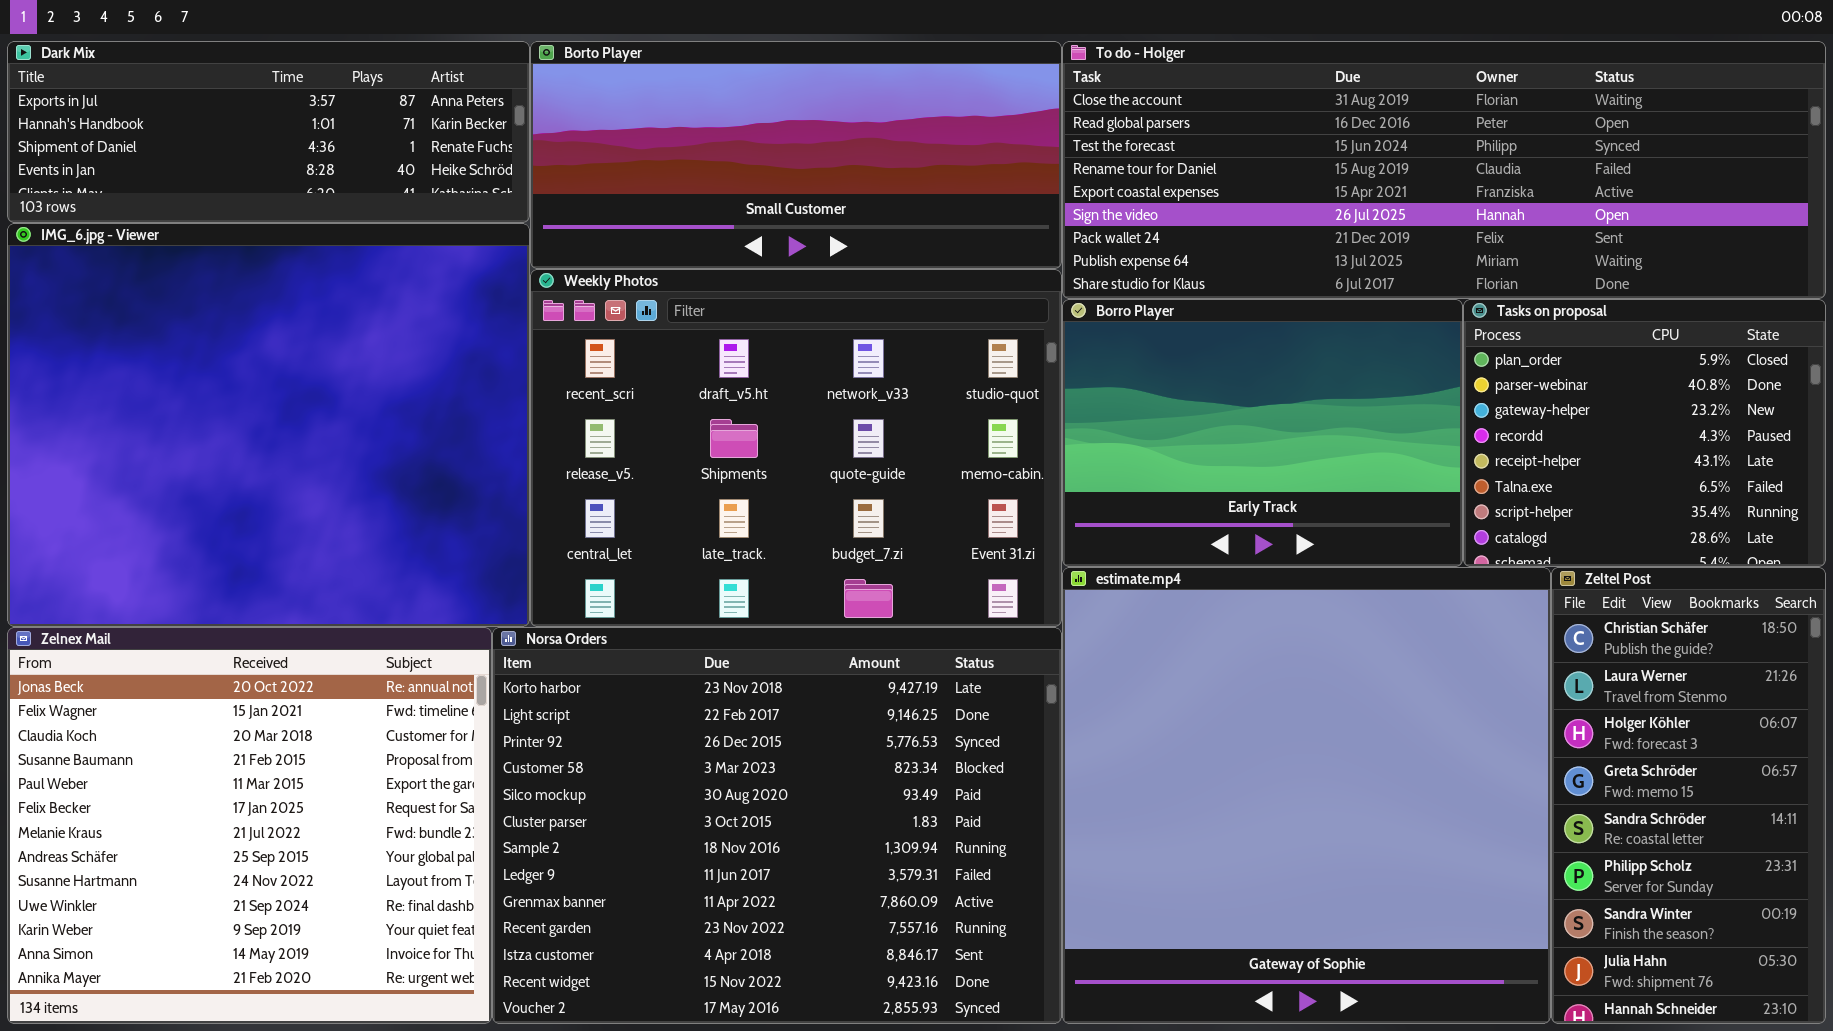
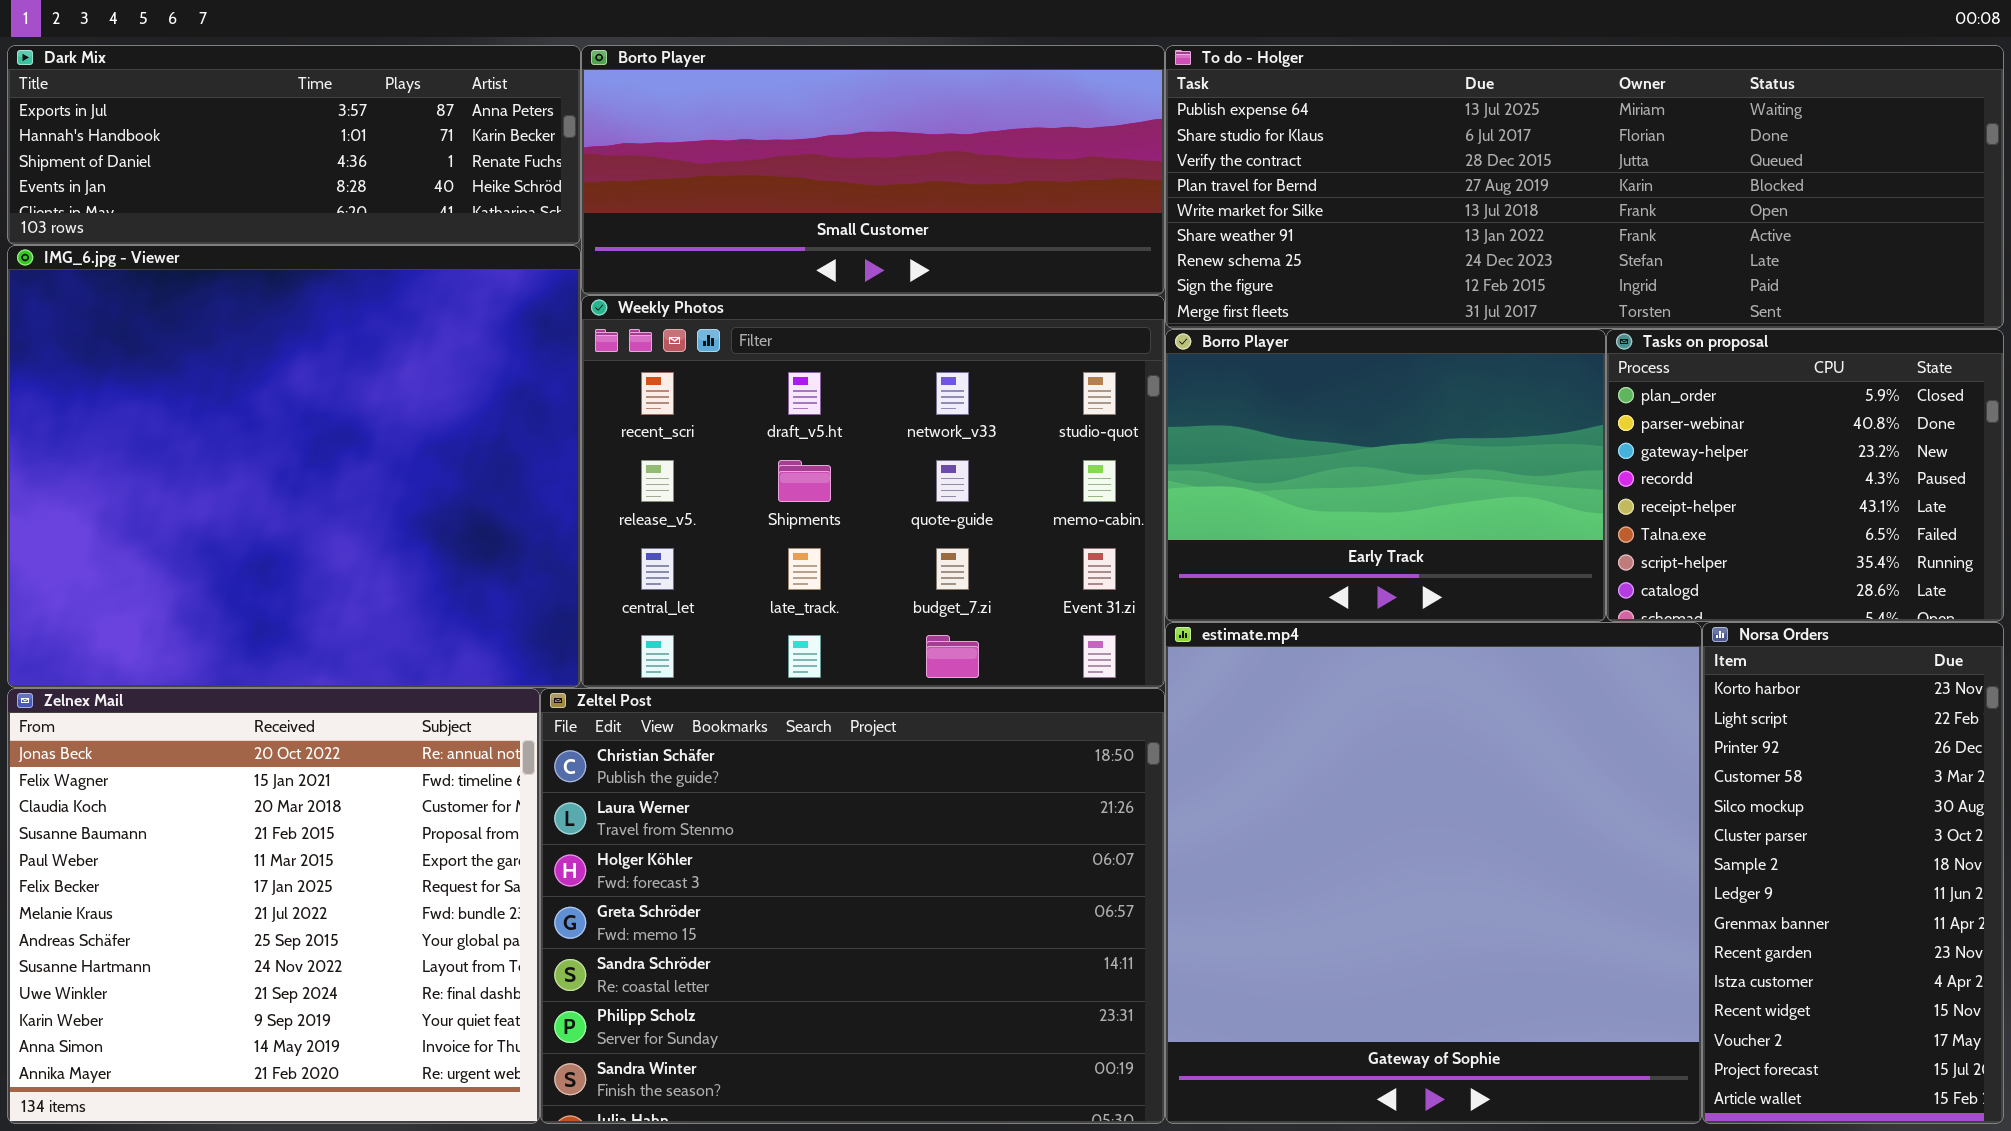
To do - Holger: [1062,41,1826,299] -> [1165,45,2004,329], scrolled down 7 rows
Zeltel Post: [1551,567,1826,1024] -> [540,688,1165,1124], moved, resized
Norsa Orders: [492,627,1062,1024] -> [1702,622,2004,1124], moved, resized

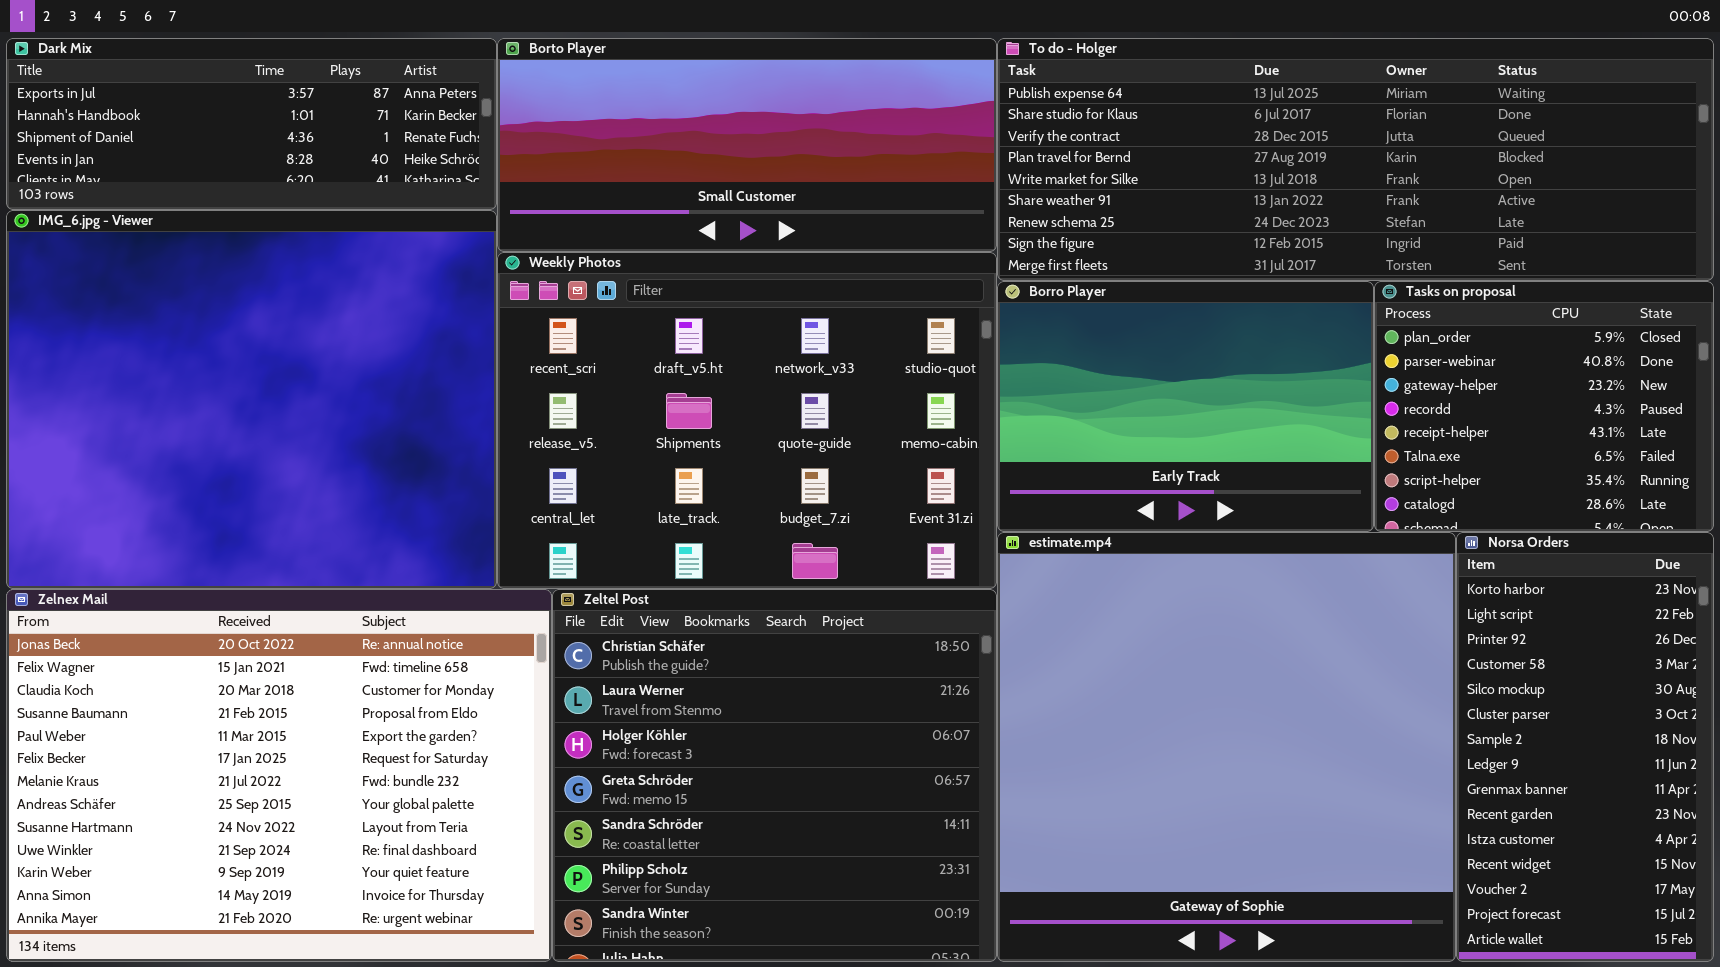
Zelnex Mail: [7,688,540,1124] -> [6,589,552,962], resized
Zeltel Post: [540,688,1165,1124] -> [552,589,997,962], resized

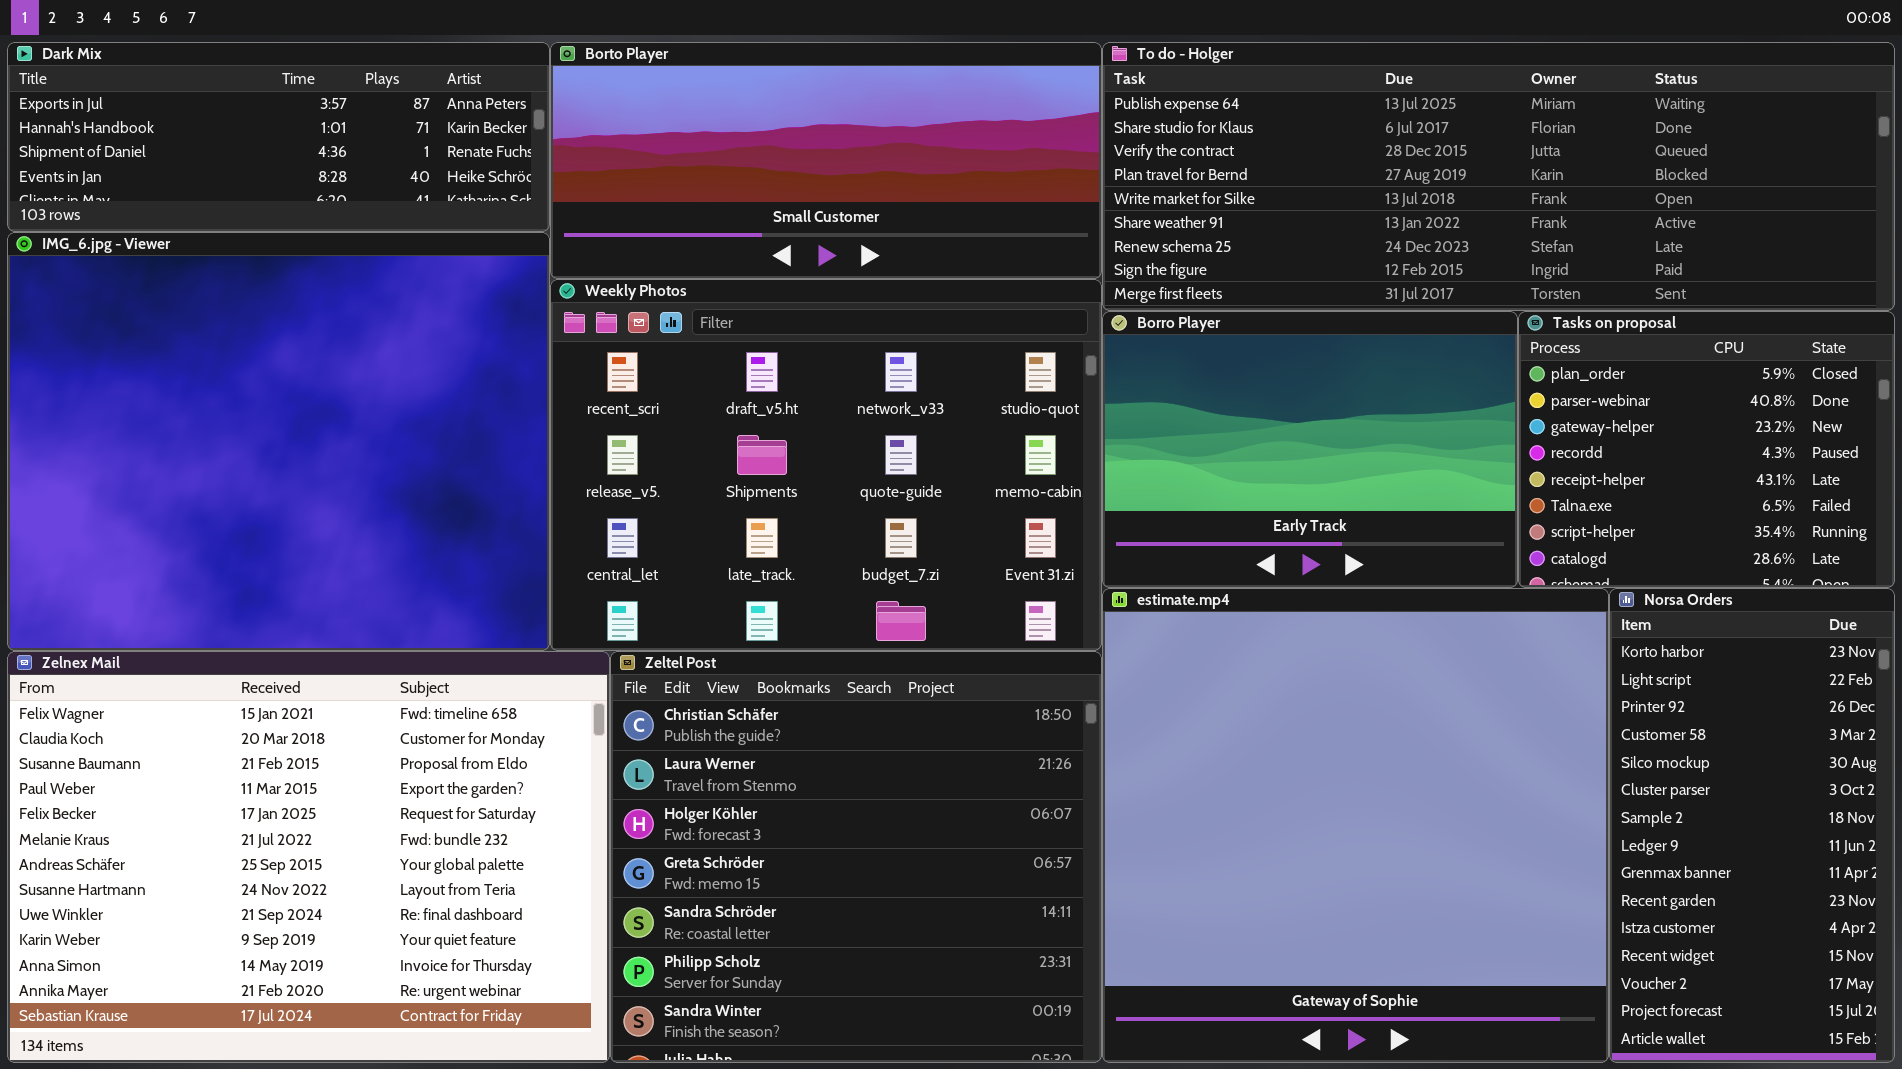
Zelnex Mail: [6,589,552,962] -> [7,651,610,1063], scrolled down 1 row

